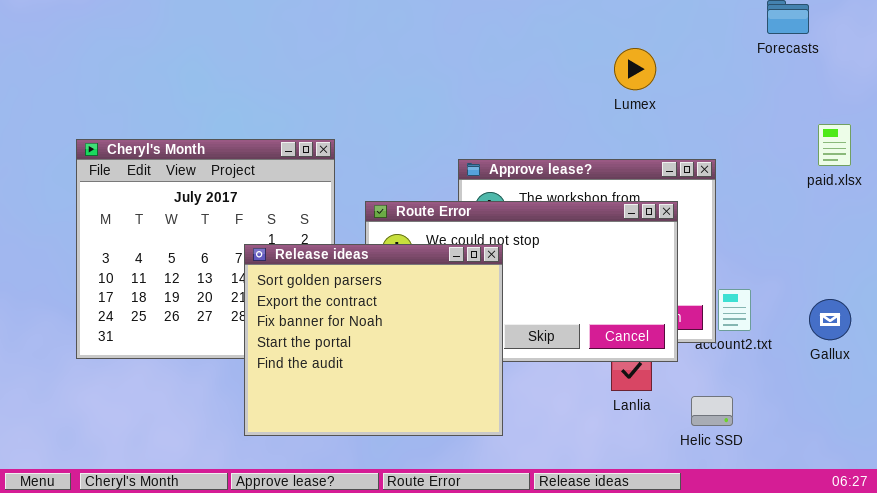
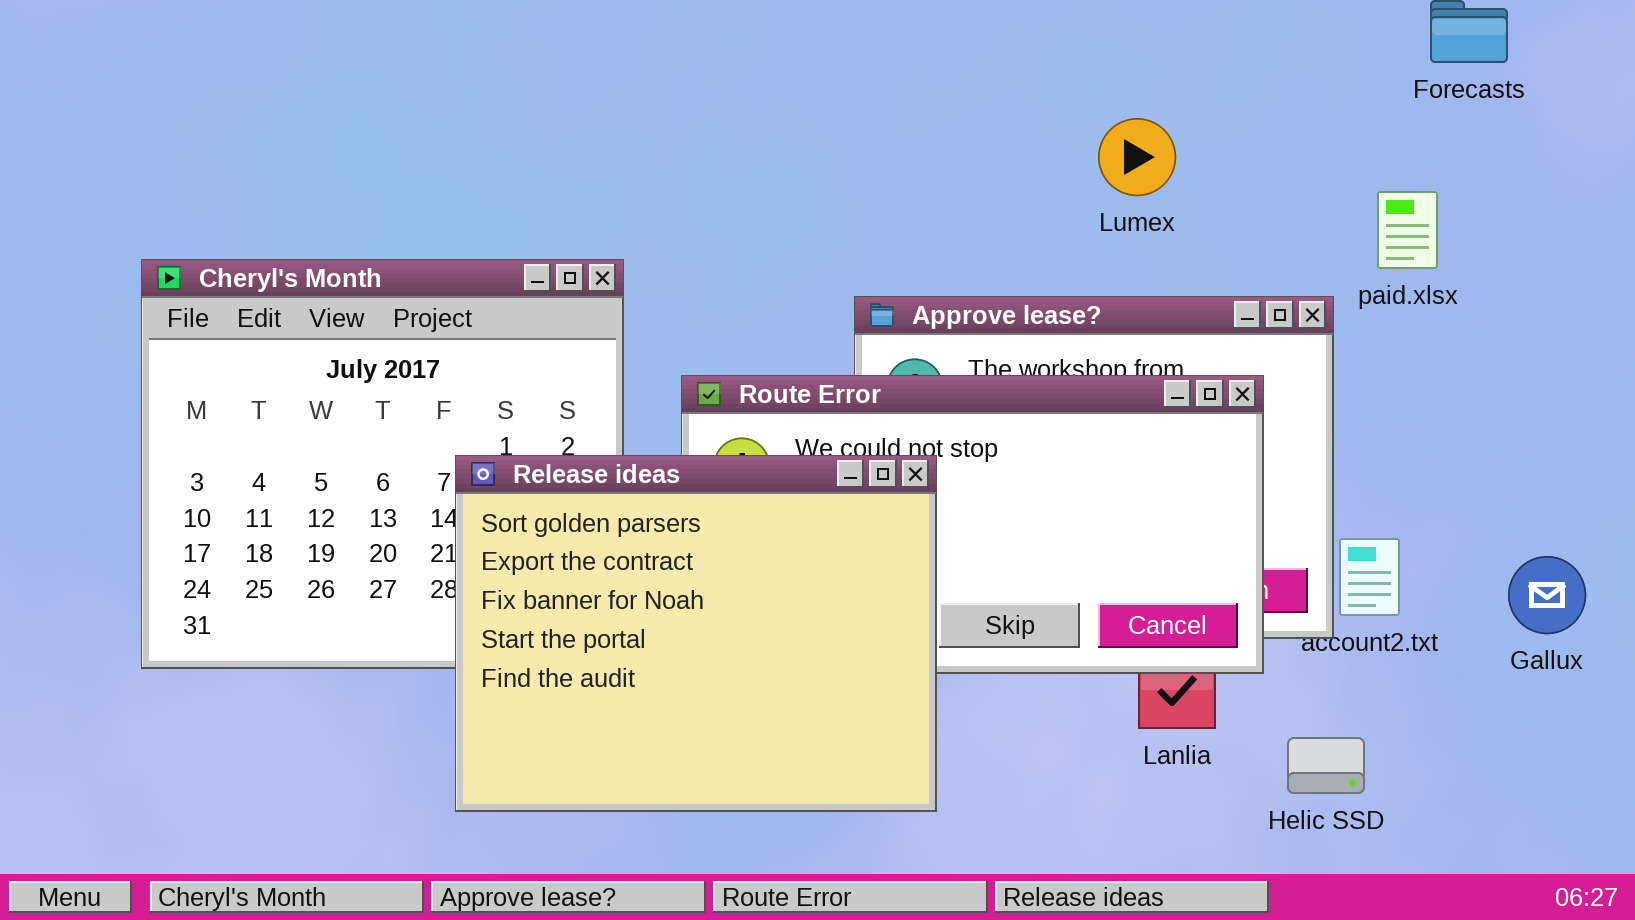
Lumex: [614,48,656,90] -> [1098,118,1176,196], moved
paid.xlsx: [818,124,851,166] -> [1377,191,1438,269], moved

